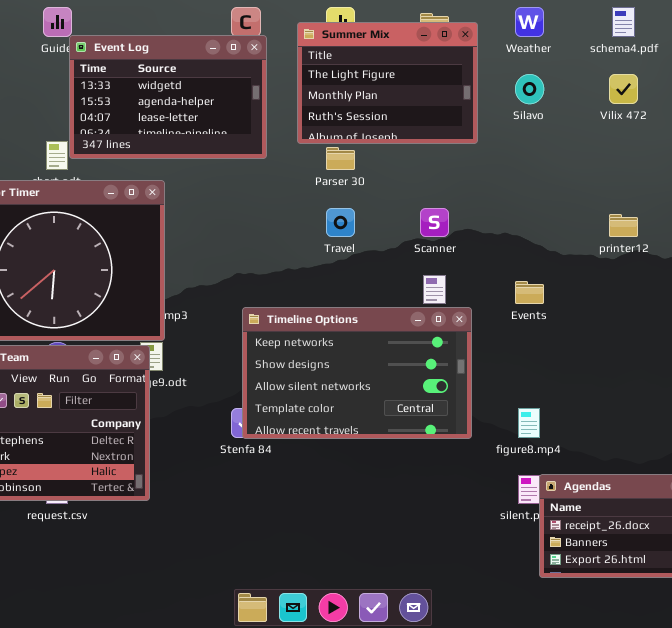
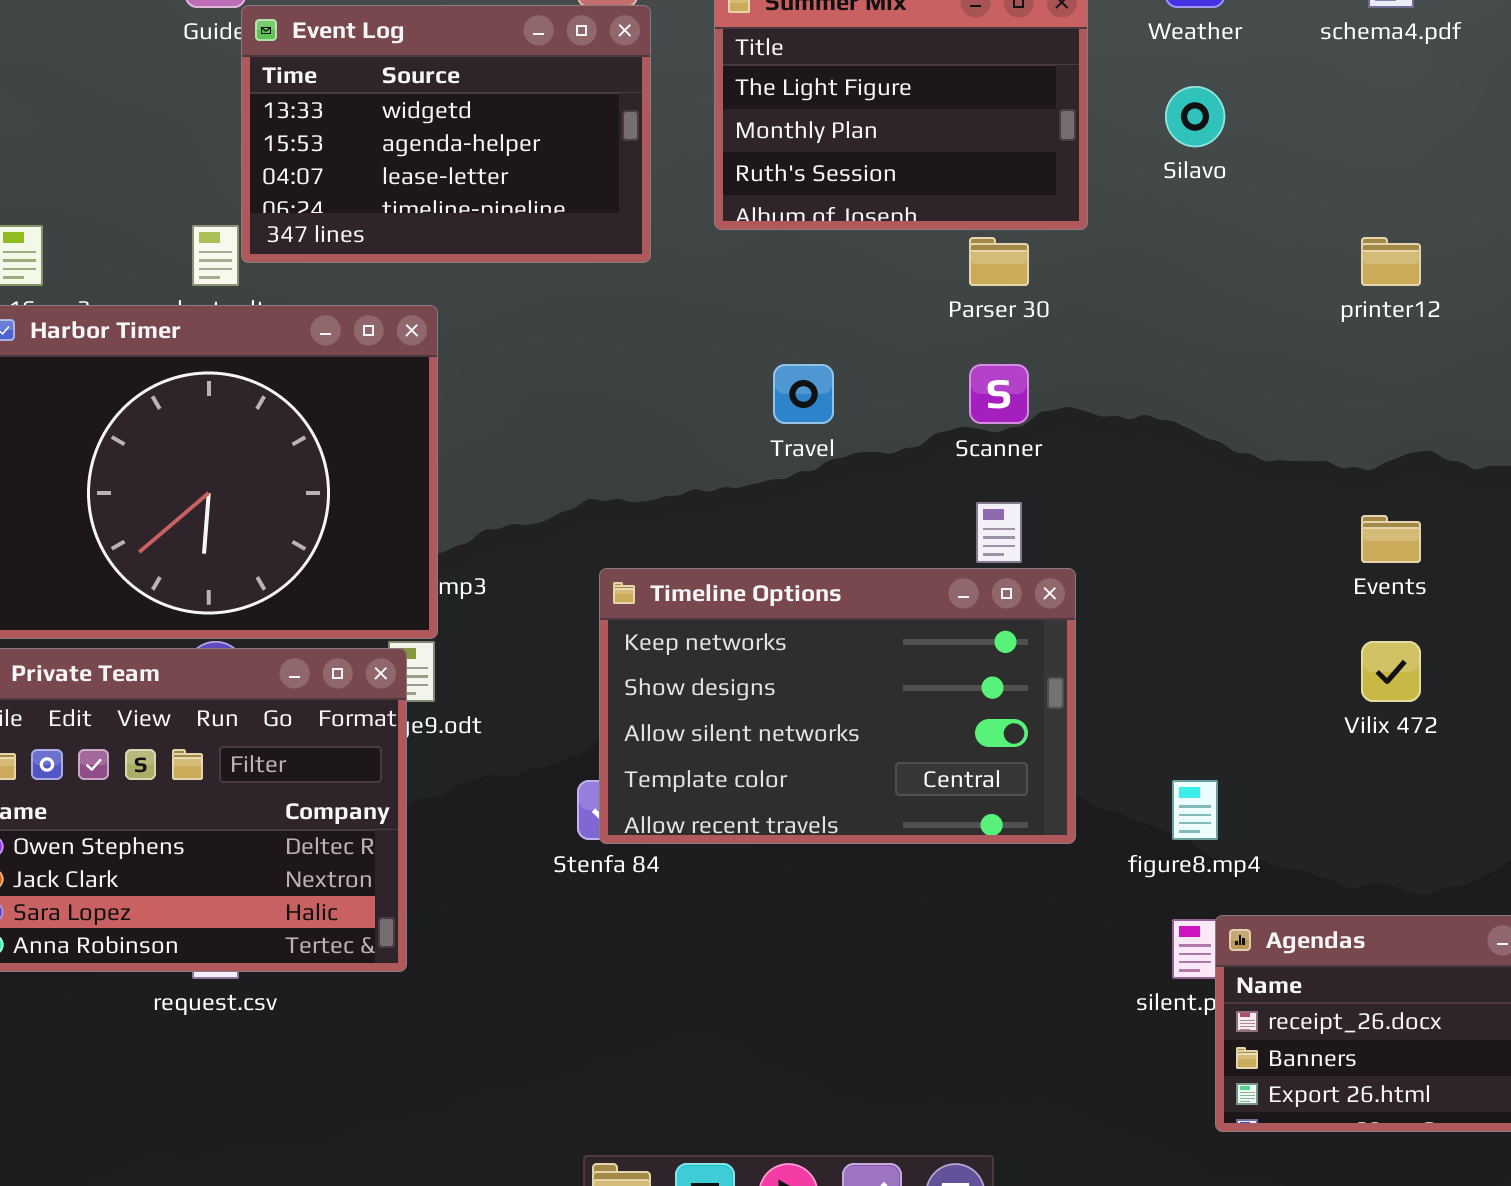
Vilix 472: [609,74,638,104] -> [1361,641,1421,702], moved
Parser 30: [326,147,355,170] -> [969,237,1029,286], moved
printer12: [609,214,638,237] -> [1361,237,1421,286], moved
Events: [515,281,544,304] -> [1361,515,1421,563], moved

